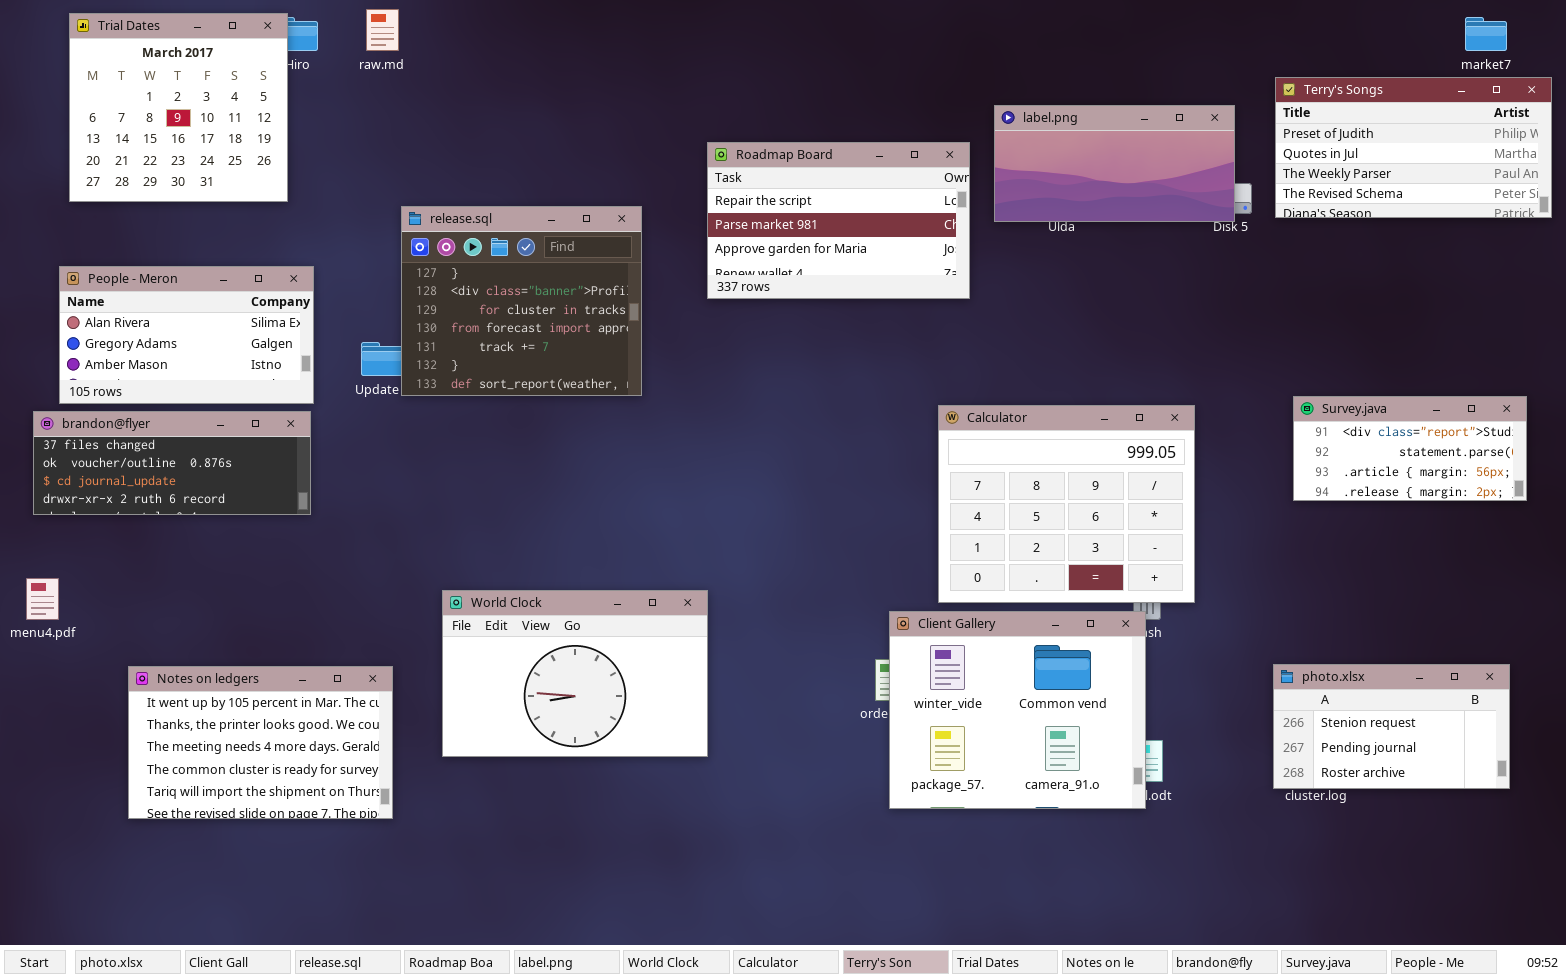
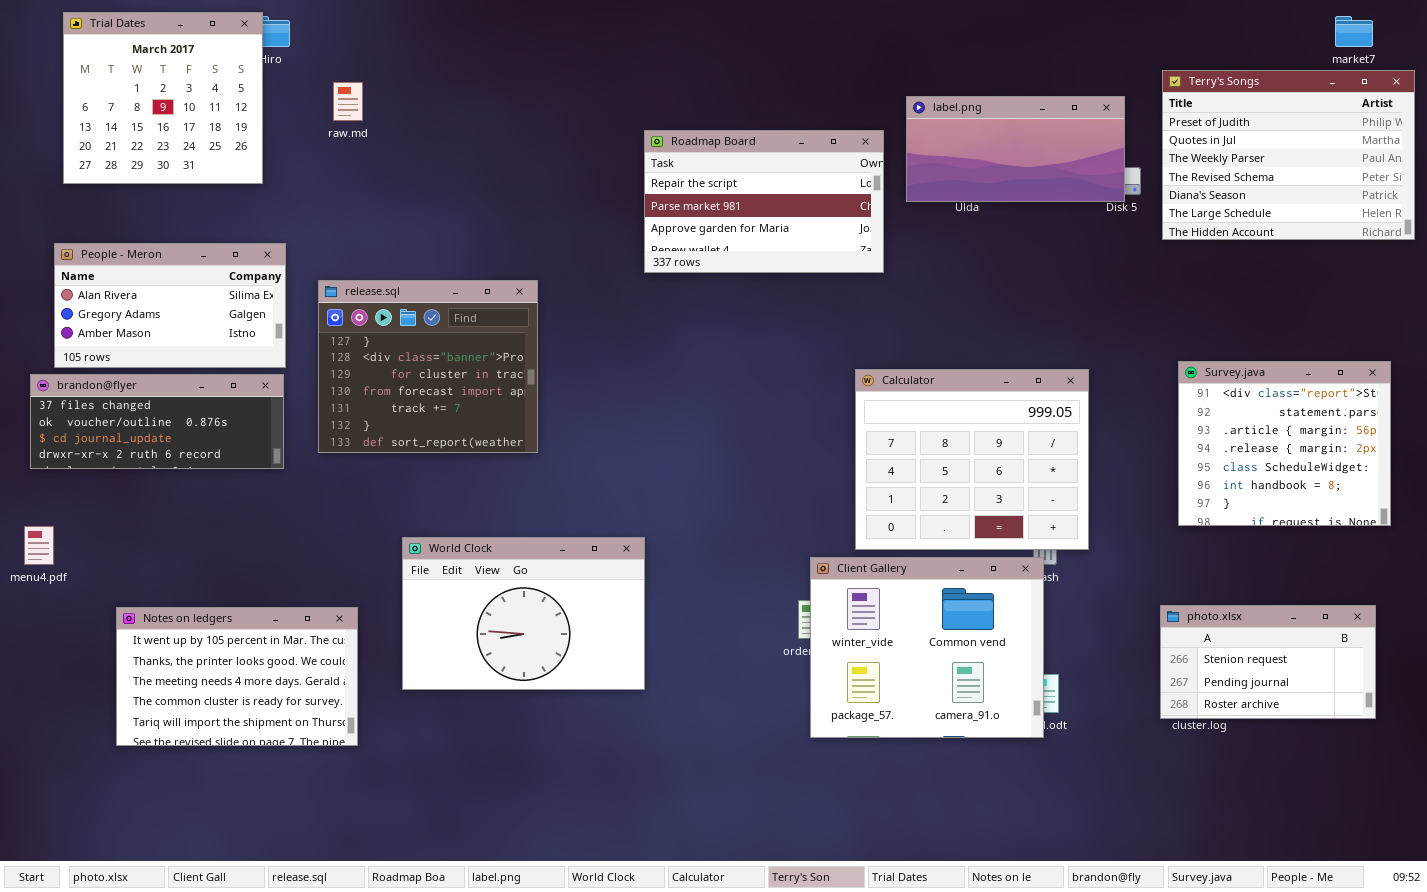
raw.md: [366,9,399,51] -> [333,82,363,121], moved
Terry's Songs: [1275,77,1552,218] -> [1162,70,1415,240], resized
release.sql: [401,206,642,396] -> [318,280,538,453], moved
Survey.java: [1293,396,1527,501] -> [1178,361,1391,526], resized

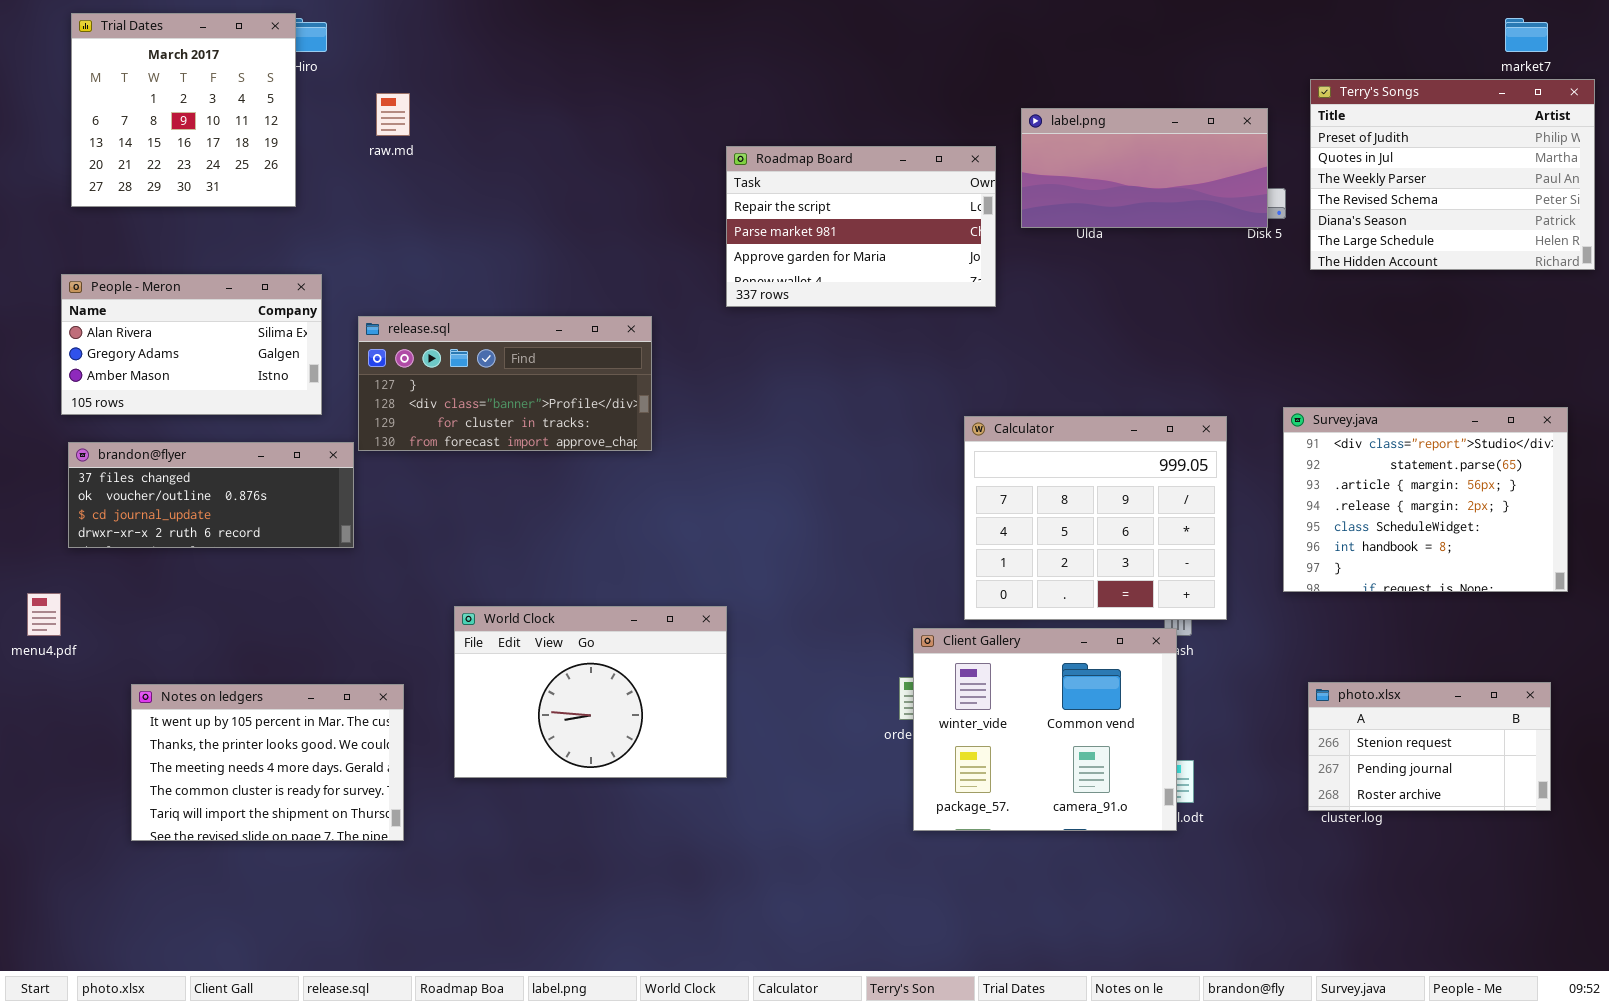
release.sql: [318,280,538,453] -> [358,316,652,451], resized
Survey.java: [1178,361,1391,526] -> [1283,407,1568,592], resized
brandon@flyer: [30,374,284,469] -> [68,442,354,548], moved

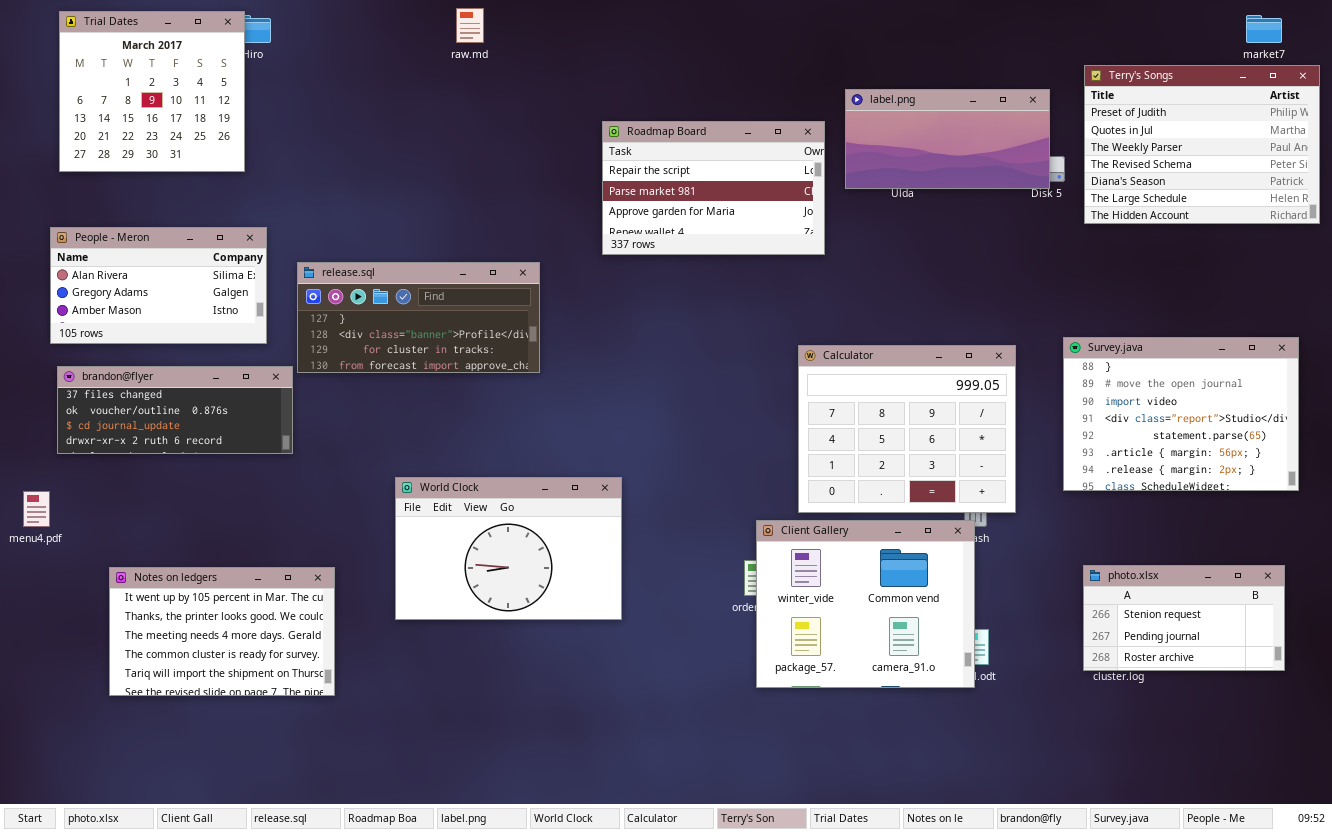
raw.md: [376,93,410,136] -> [456,8,484,43], moved
Survey.java: [1283,407,1568,592] -> [1063,337,1299,491], scrolled up 3 rows
World Clock: [454,606,727,778] -> [395,477,622,620], moved

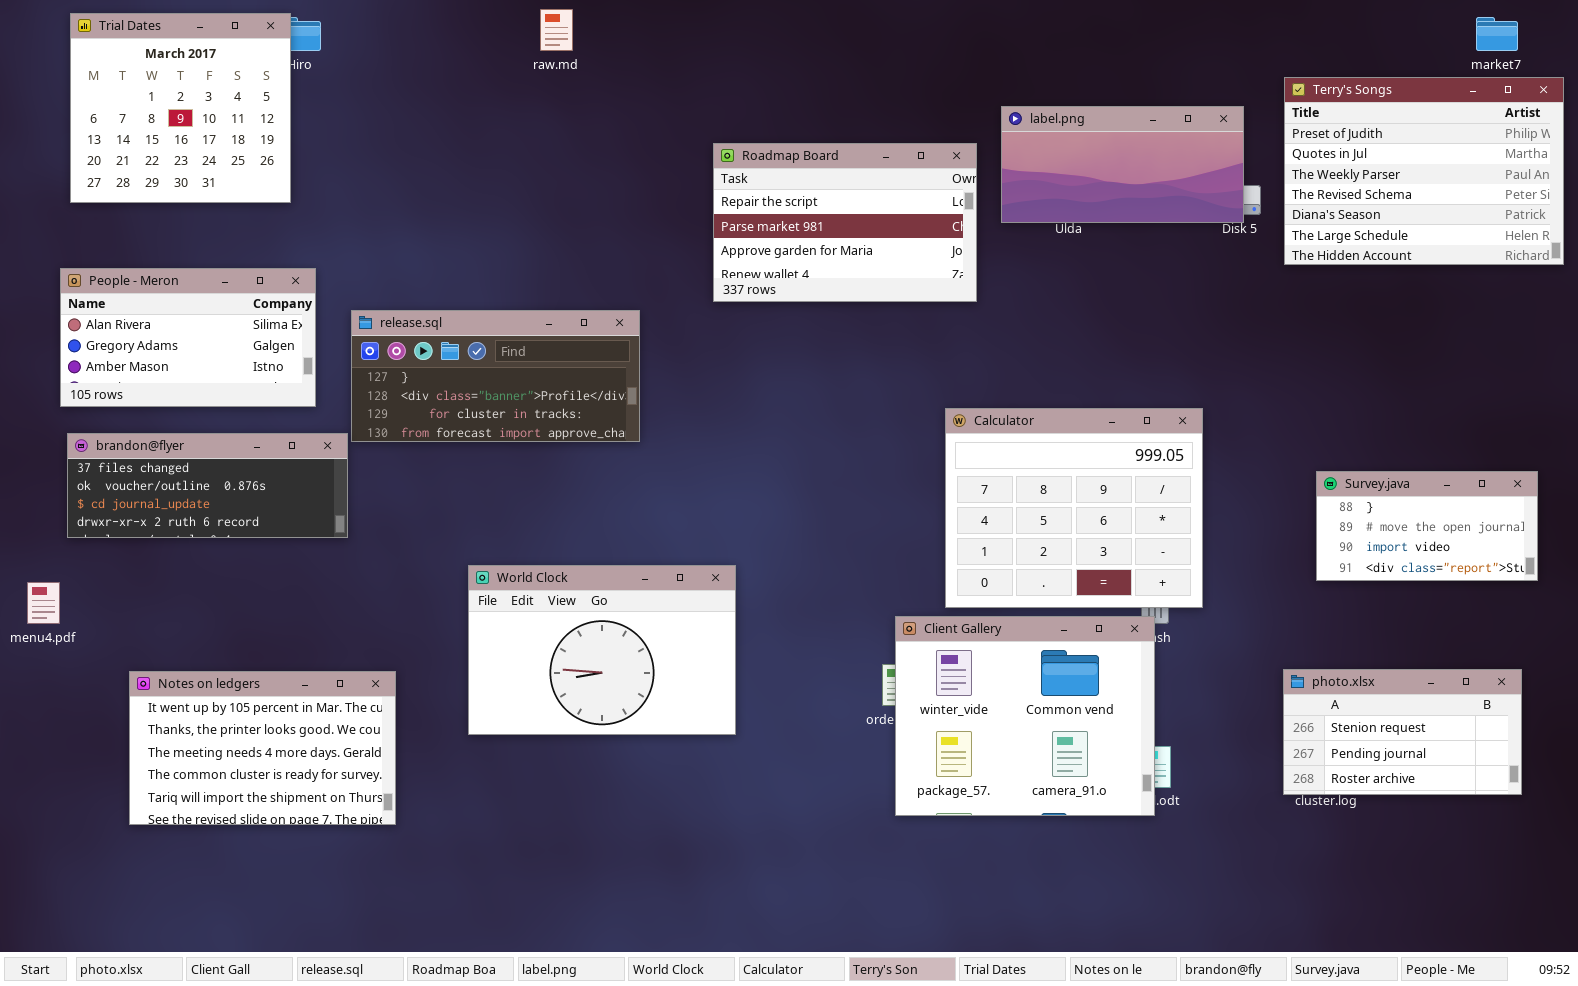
Survey.java: [1063,337,1299,491] -> [1316,471,1538,581], resized

